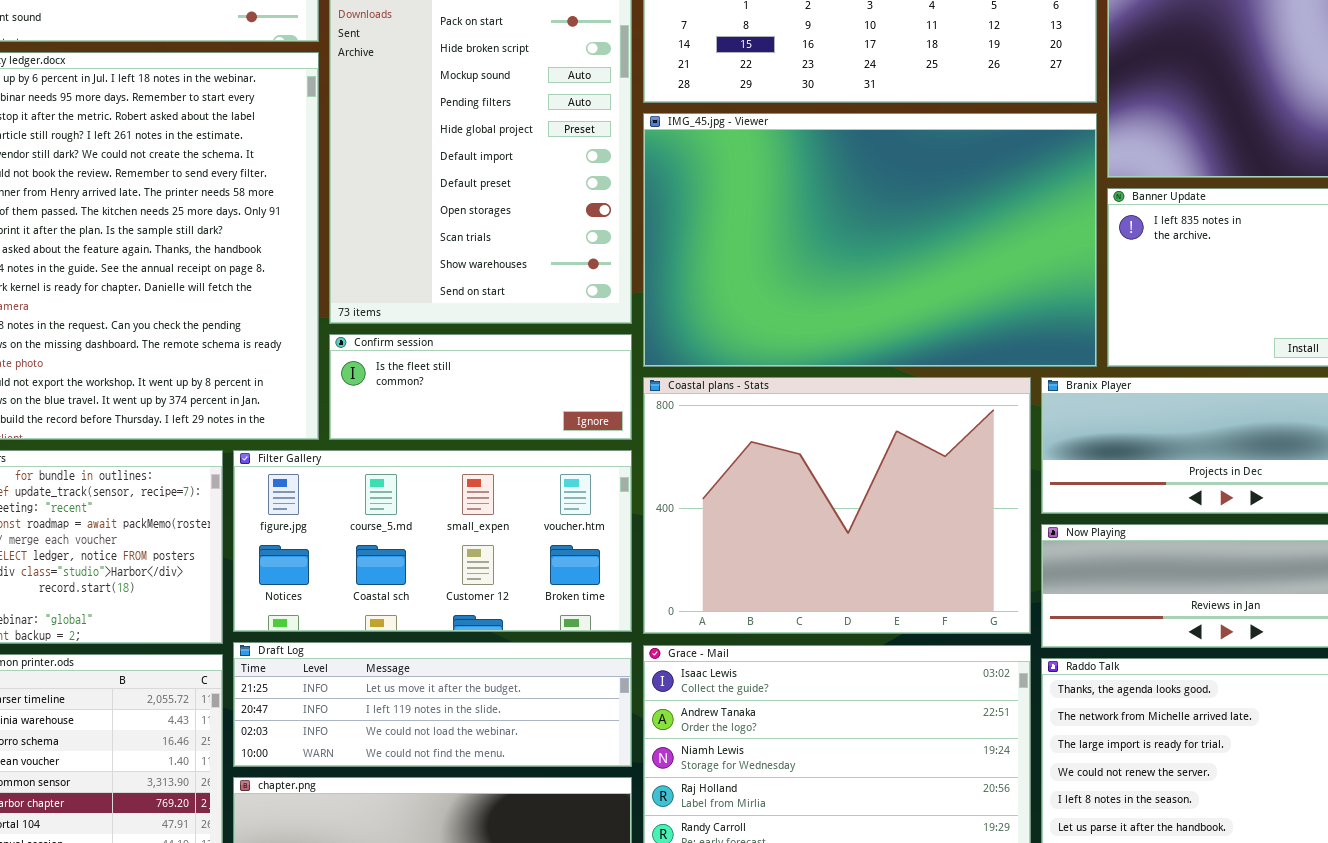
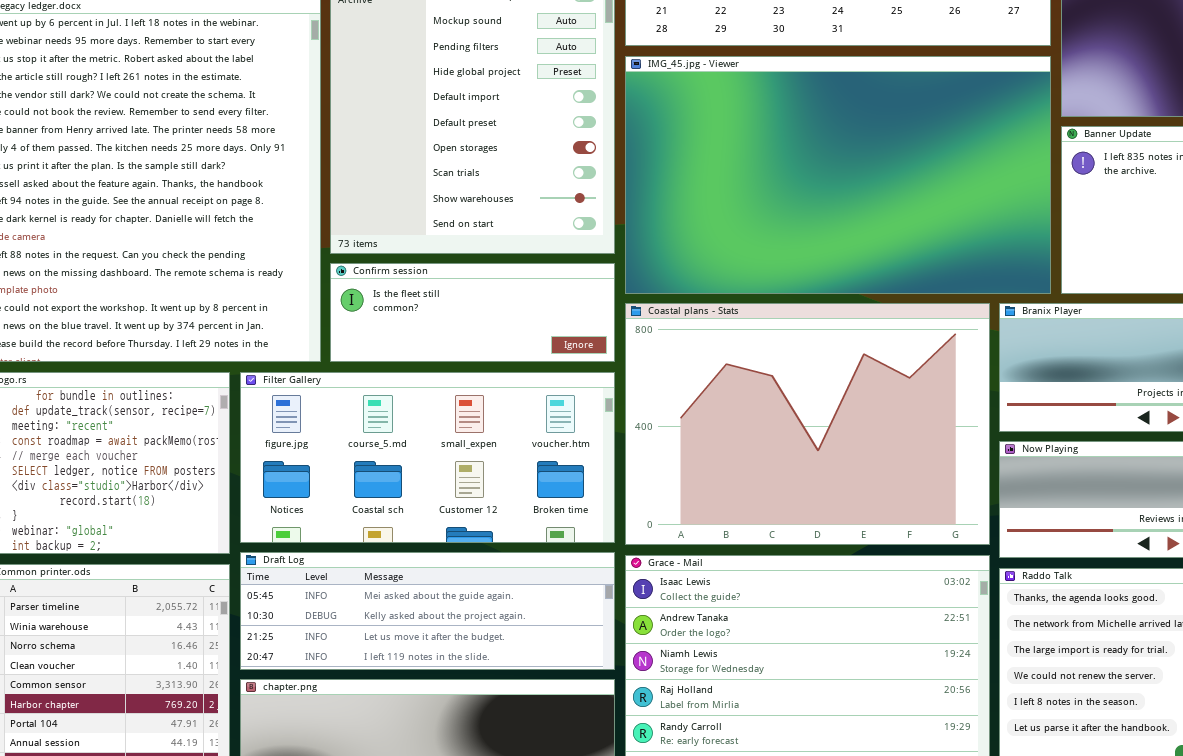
Draft Log: [233,642,632,767] -> [240,552,615,670], scrolled up 2 rows

